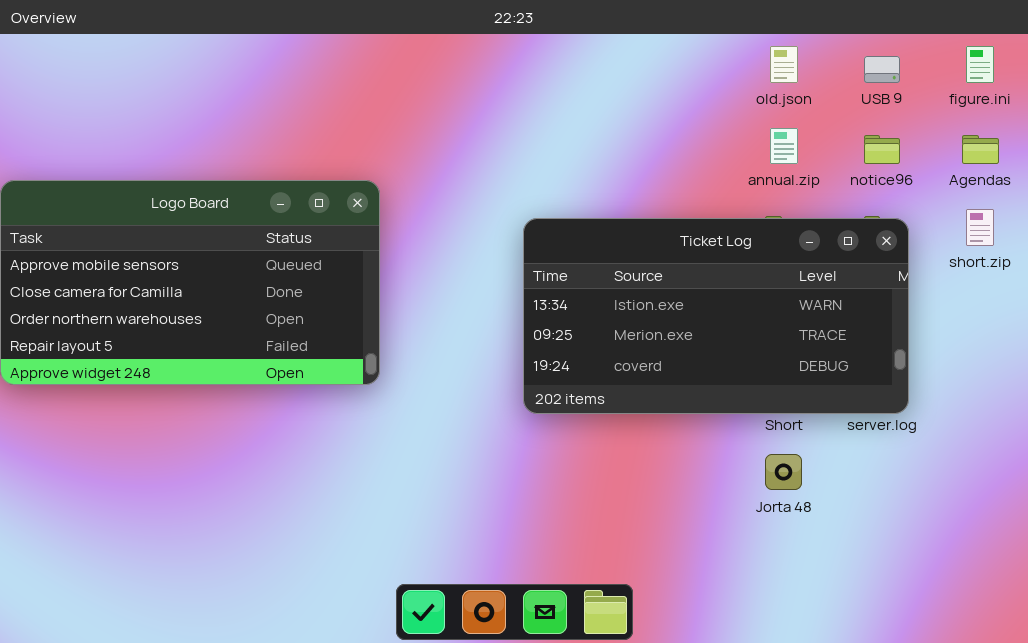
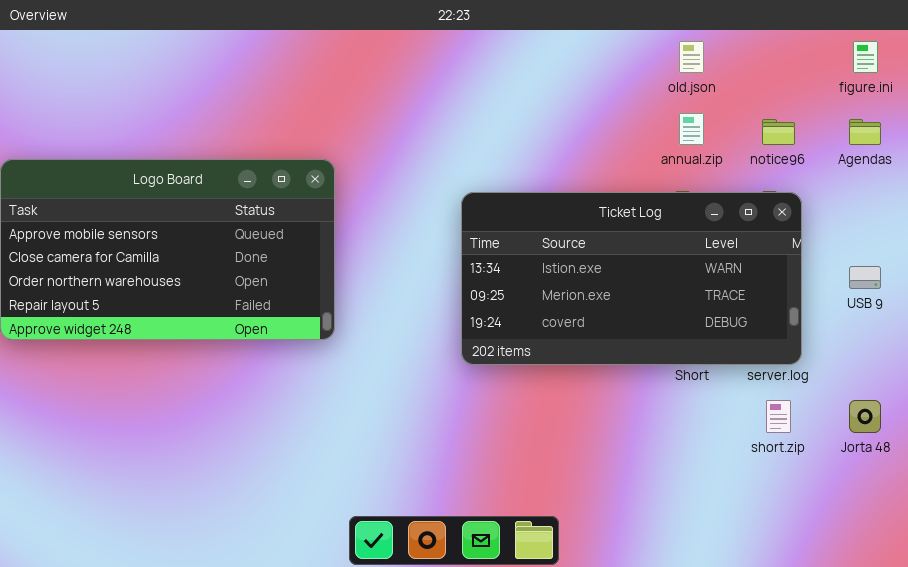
USB 9: [864,56,900,83] -> [849,266,881,289], moved
short.zip: [966,209,994,246] -> [766,400,791,433], moved
Jorta 48: [765,454,802,490] -> [849,400,881,433], moved

